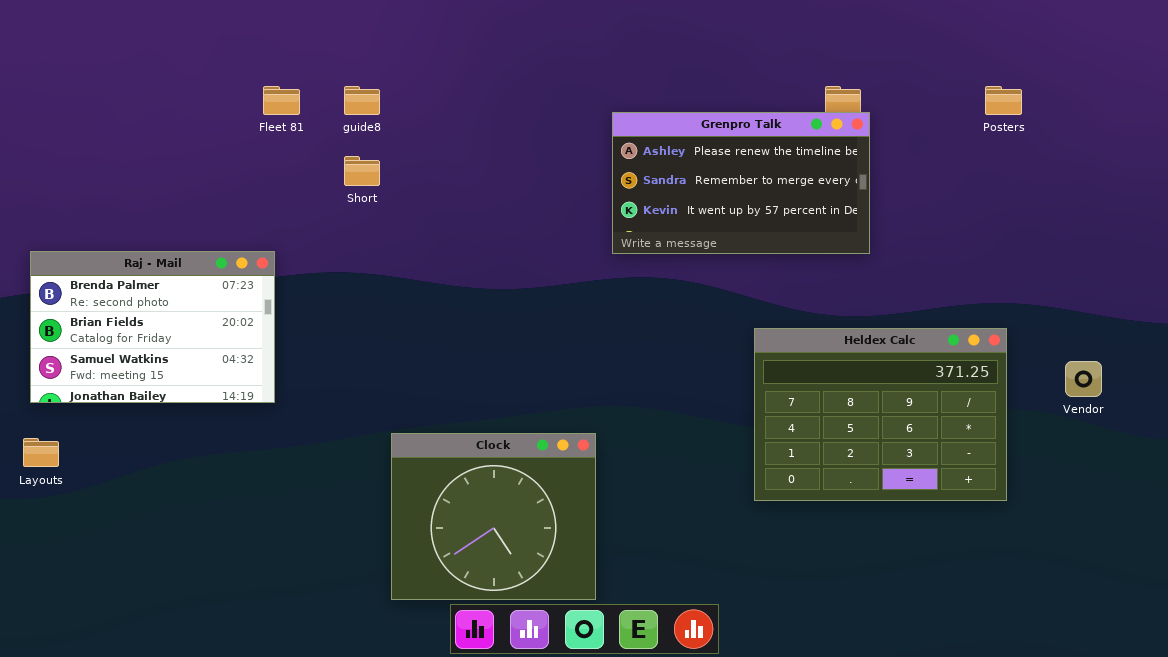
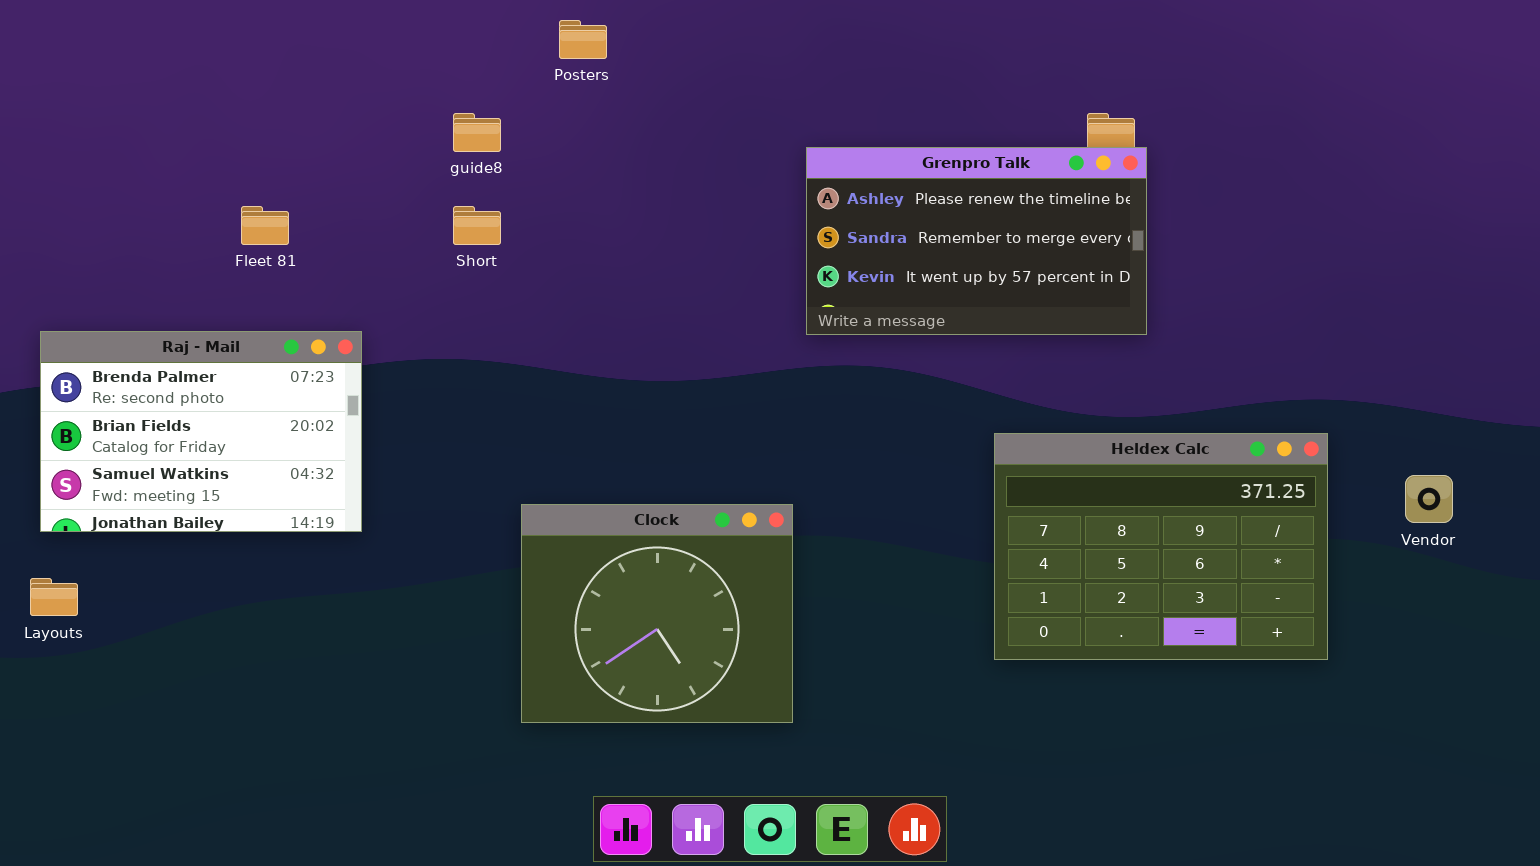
Fleet 81: [263,86,300,115] -> [241,206,289,245], moved
Posters: [985,86,1022,115] -> [559,20,607,59], moved
Clock: [391,433,596,600] -> [521,504,793,723], moved

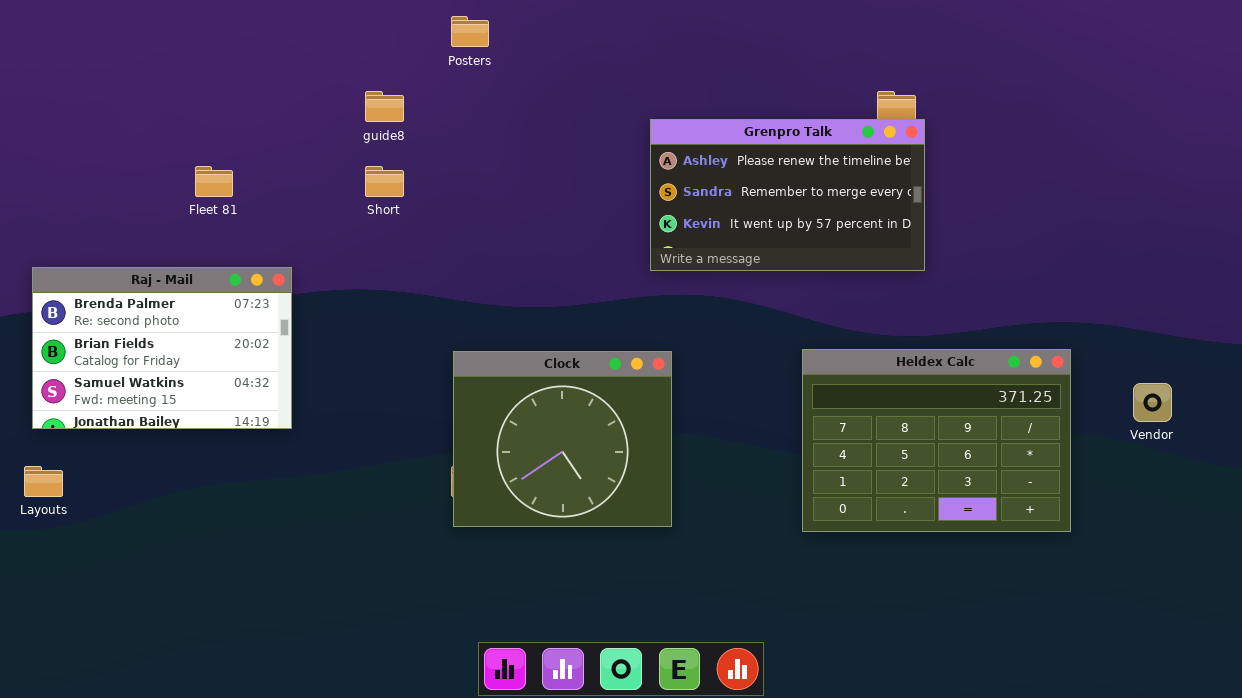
Clock: [521,504,793,723] -> [453,351,672,527], moved

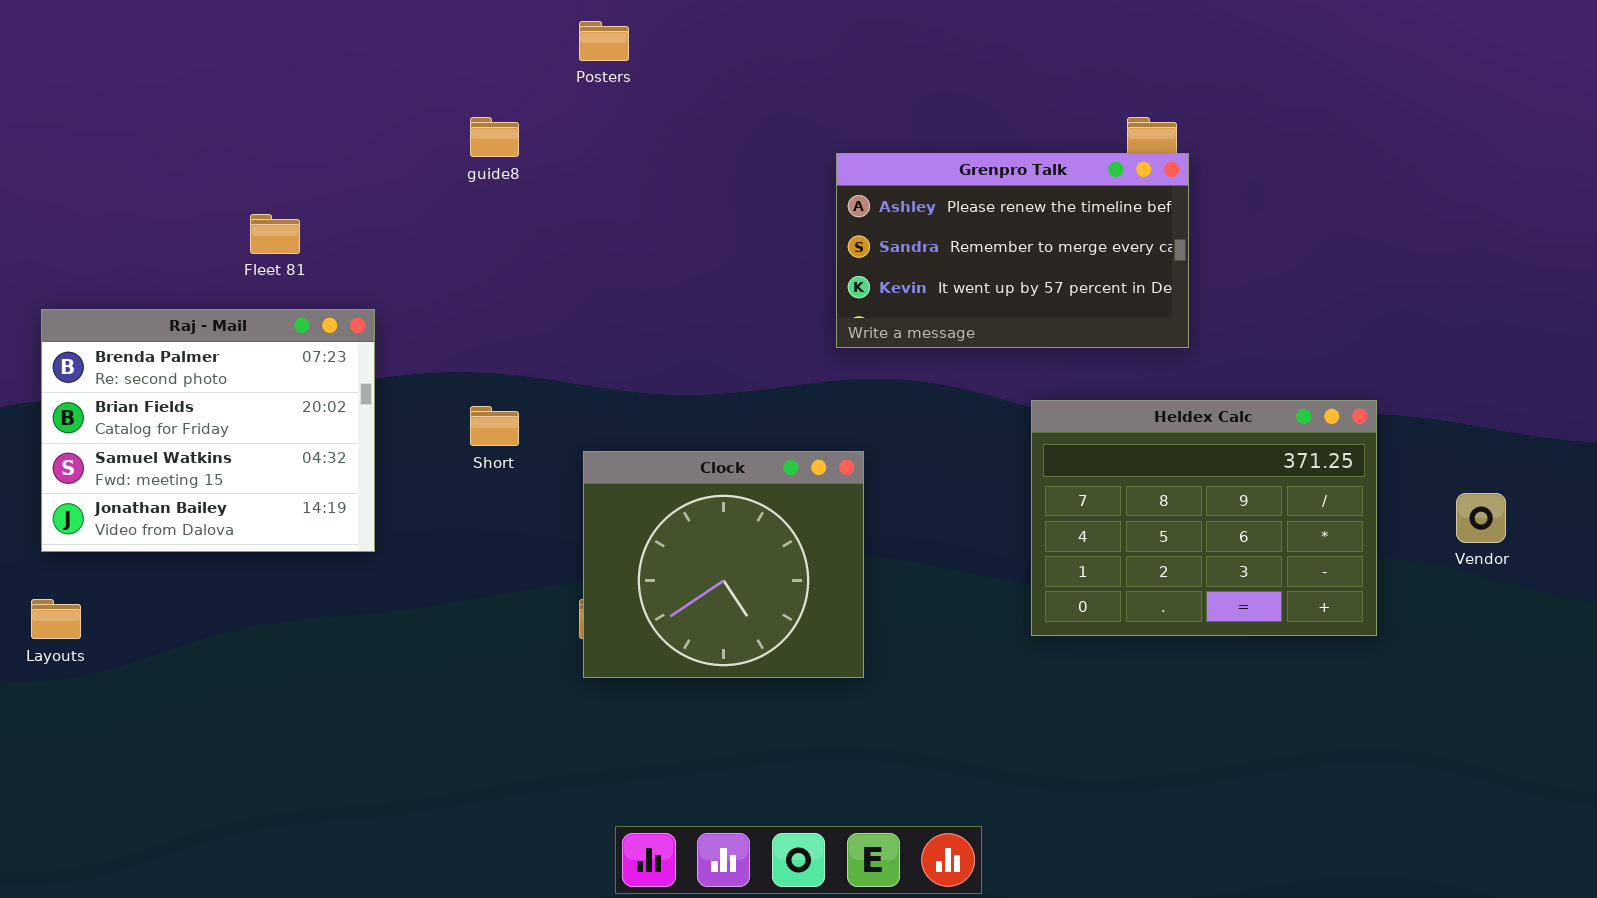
Short: [365,166,404,197] -> [470,406,519,446], moved
Raj - Mail: [32,267,292,429] -> [41,309,375,552], resized
Heldex Calc: [802,349,1071,532] -> [1031,400,1377,636], moved

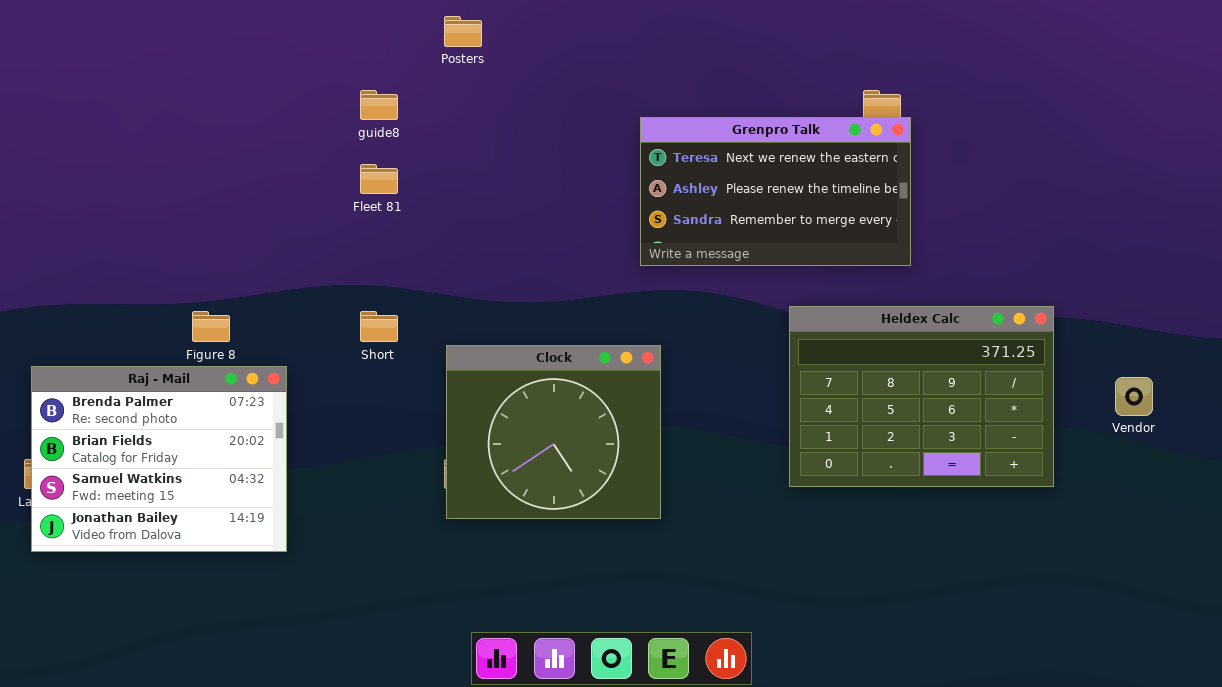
Grenpro Talk: [836,153,1189,348] -> [640,117,911,266], scrolled up 1 row
Fleet 81: [250,214,300,254] -> [360,164,398,194], moved
Raj - Mail: [41,309,375,552] -> [31,366,287,552], moved

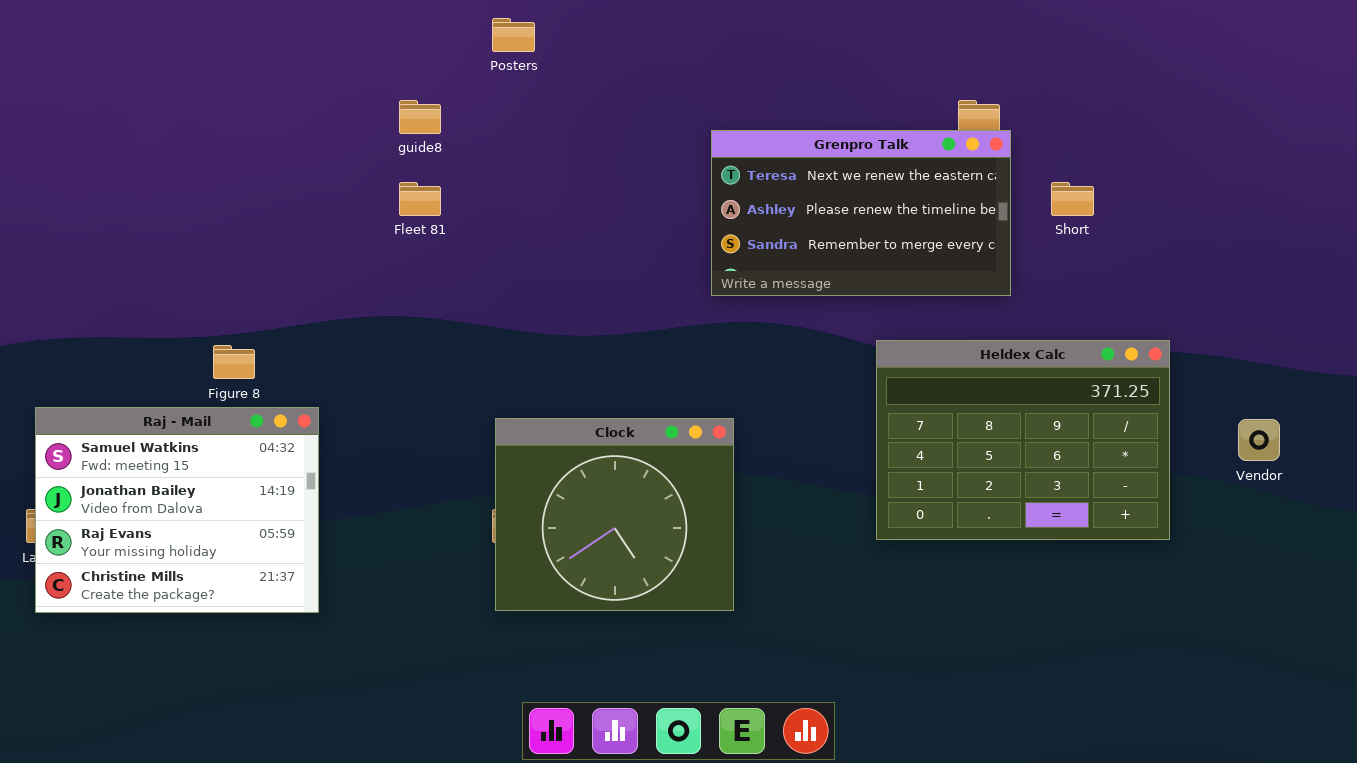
Short: [360,311,398,342] -> [1051,182,1094,216], moved
Clock: [446,345,661,519] -> [495,418,734,611], moved
Raj - Mail: [31,366,287,552] -> [35,407,319,613], scrolled down 2 rows

